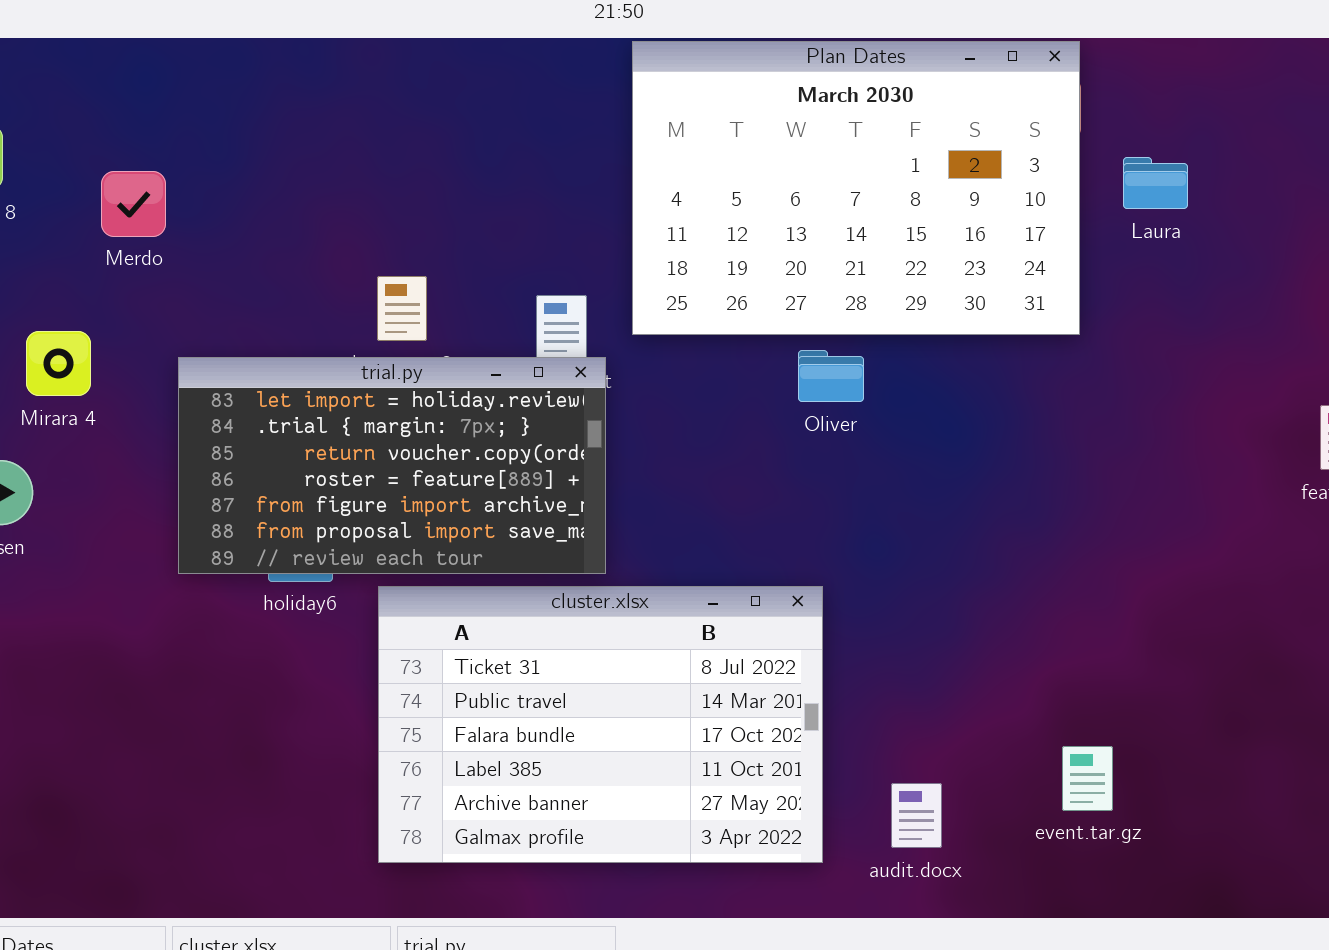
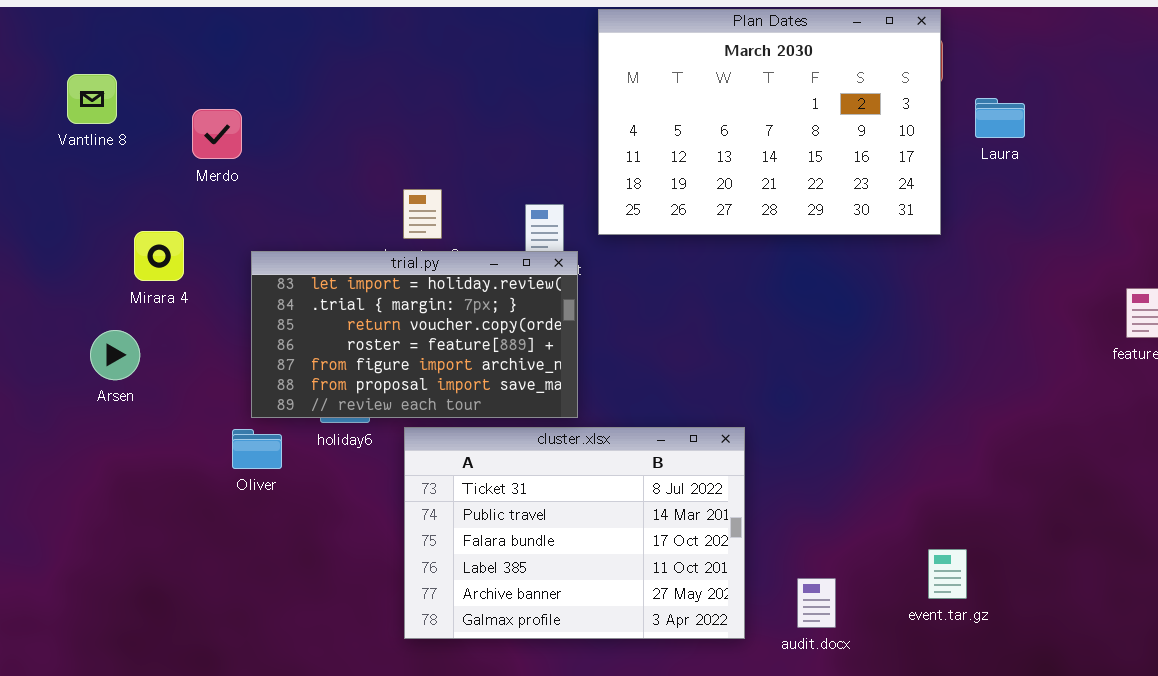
Oliver: [798,350,864,402] -> [232,429,282,469], moved

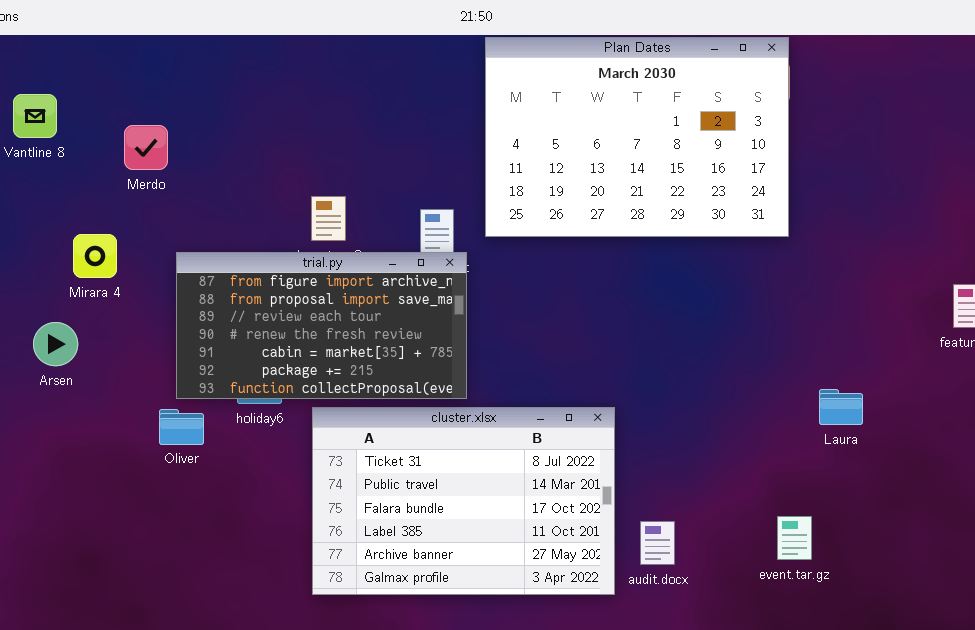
Laura: [975,98,1025,138] -> [819,389,863,425], moved
trial.py: [251,251,578,418] -> [176,252,467,399], scrolled down 4 rows
audit.docx: [797,578,836,628] -> [640,521,675,565], moved

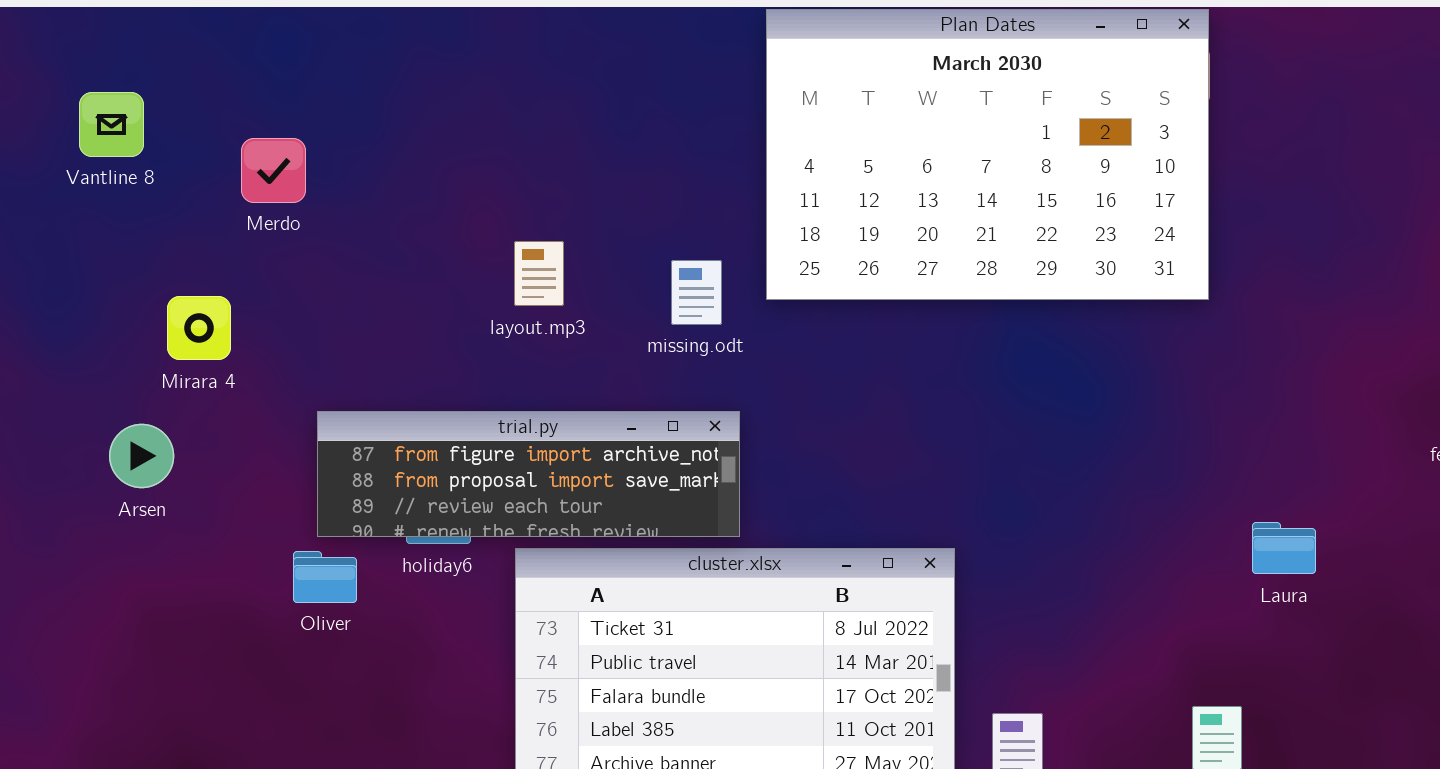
trial.py: [176,252,467,399] -> [317,411,740,537], resized

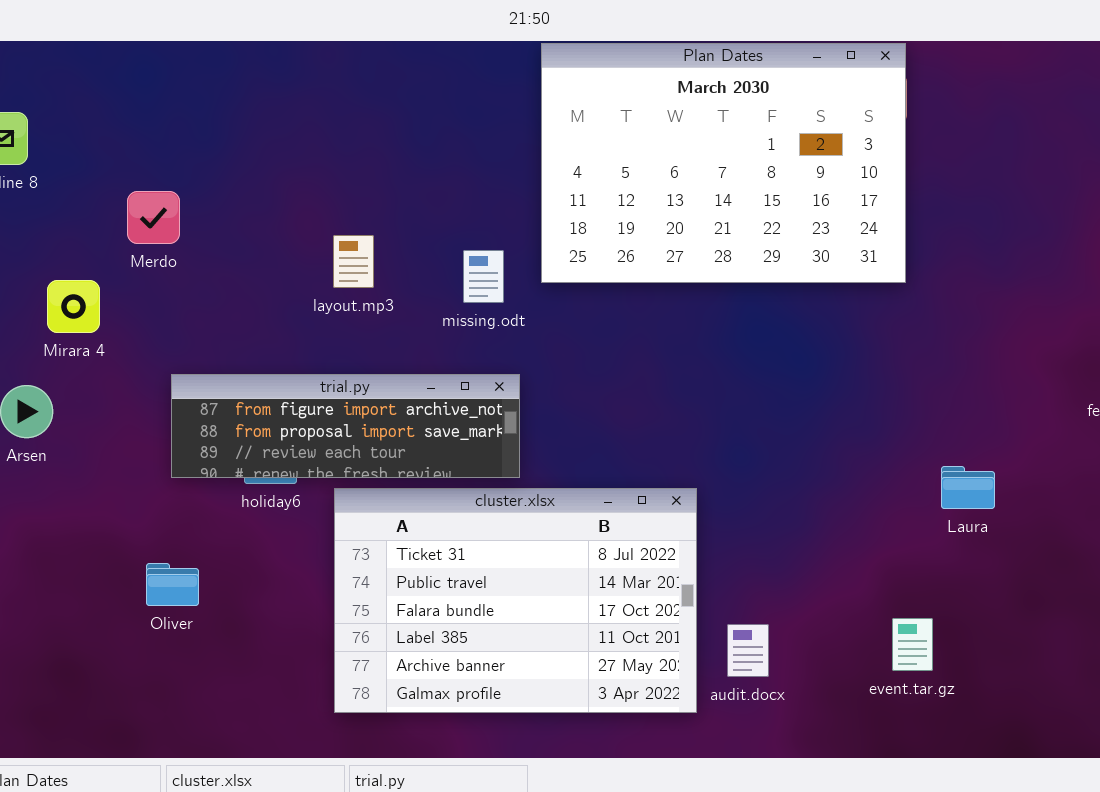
Merdo: [241,138,306,203] -> [127,191,180,244], moved
Oliver: [293,551,357,603] -> [146,563,199,606], moved

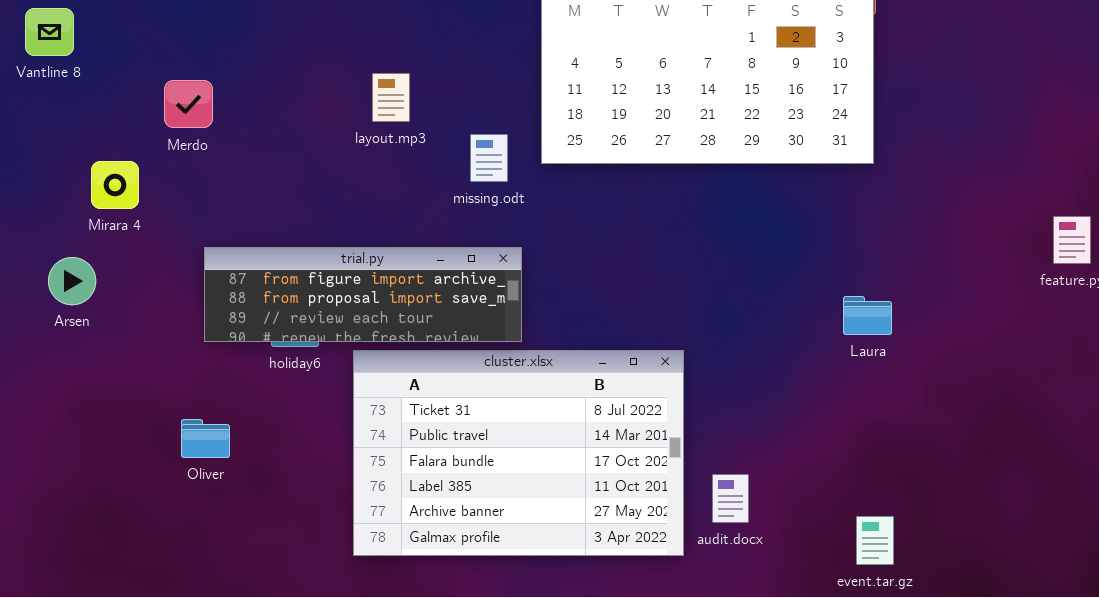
layout.mp3: [333,235,374,288] -> [372,73,410,122], moved
Laura: [941,466,995,509] -> [843,296,892,335], moved
event.tar.gz: [892,618,933,671] -> [856,516,894,565], moved

